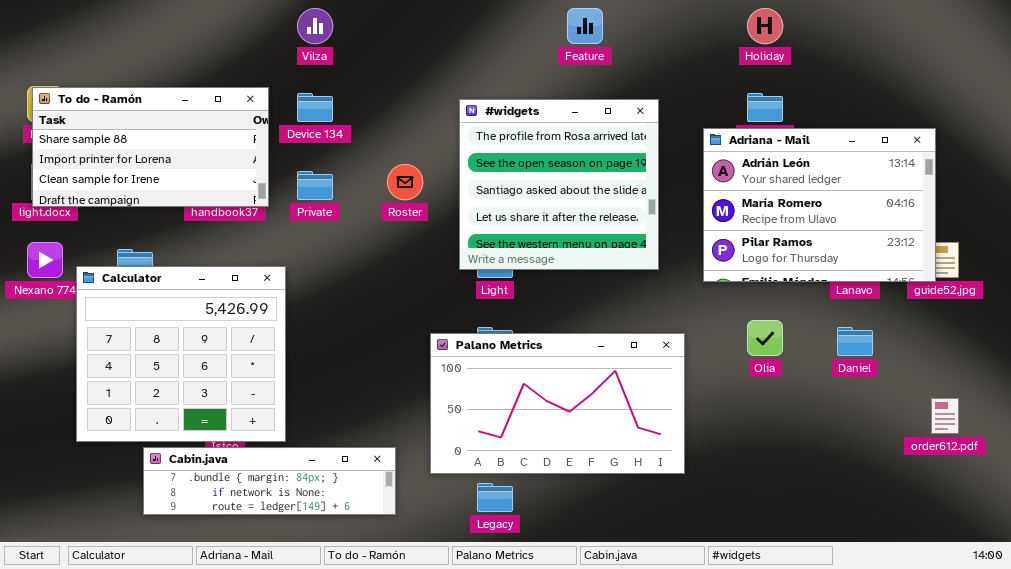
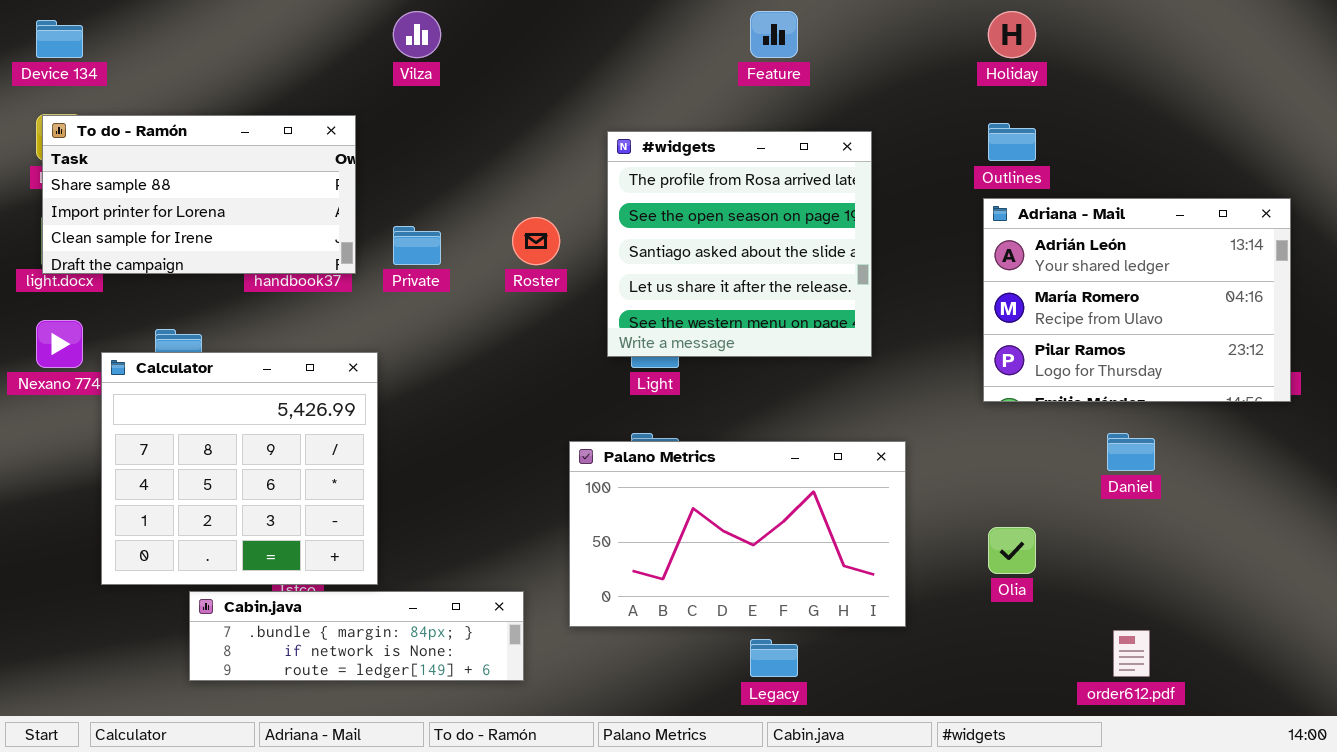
Device 134: [297,93,333,122] -> [36,20,83,58], moved
Adriana - Mail: [703,128,936,282] -> [983,198,1291,402], moved
Olia: [747,320,783,356] -> [988,527,1036,574], moved
order612.pdf: [931,398,959,434] -> [1113,630,1150,677], moved
Legacy: [477,483,513,512] -> [750,639,798,677], moved

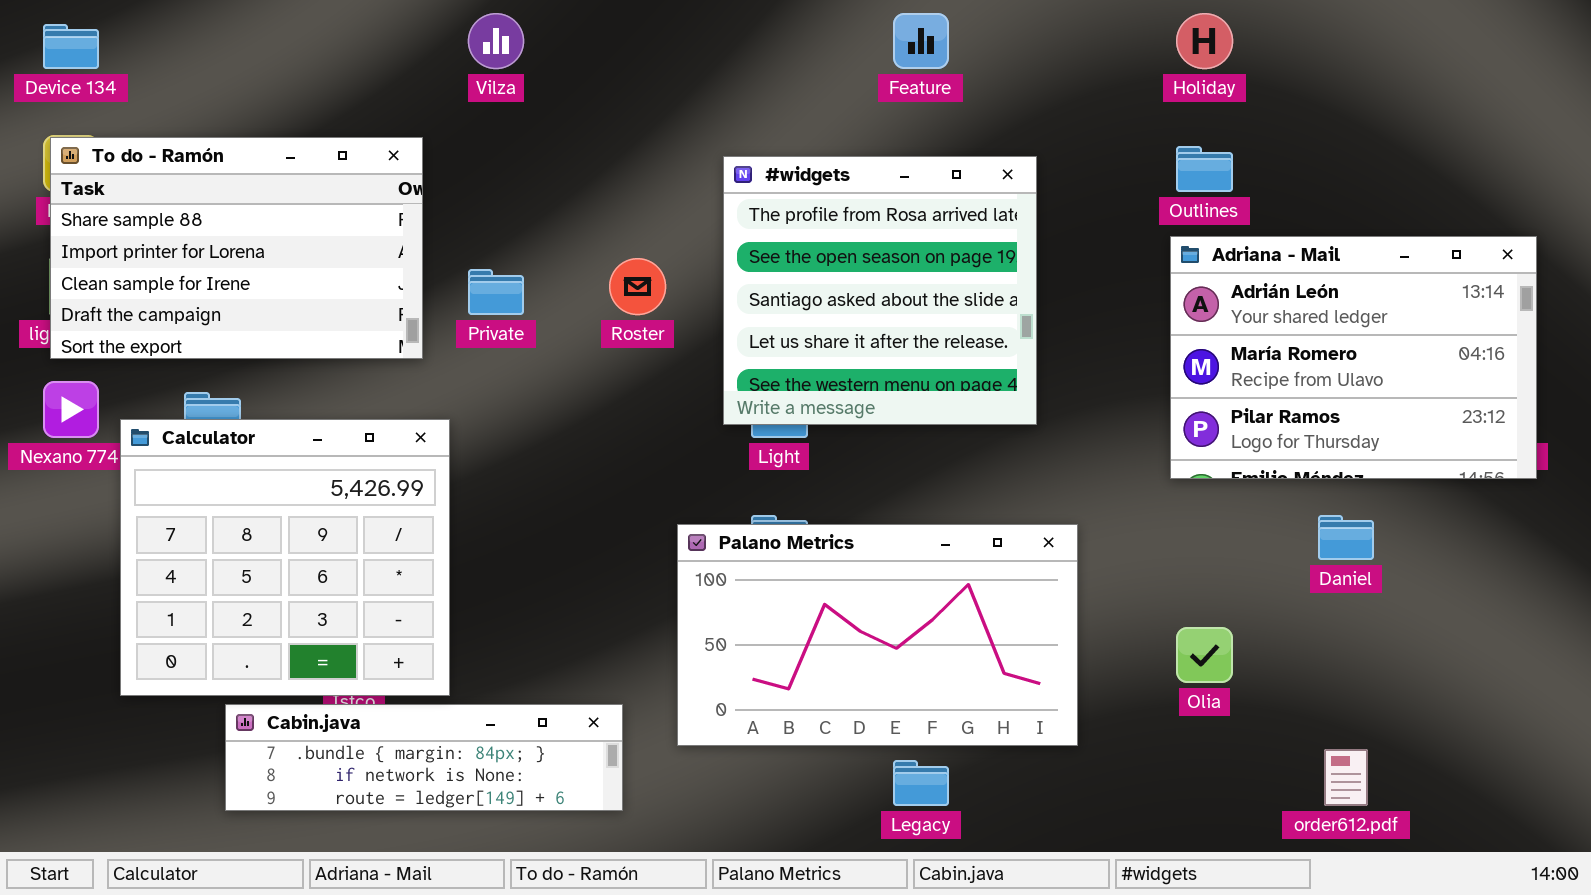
To do - Ramón: [42,115,356,274] -> [50,137,423,359], resized

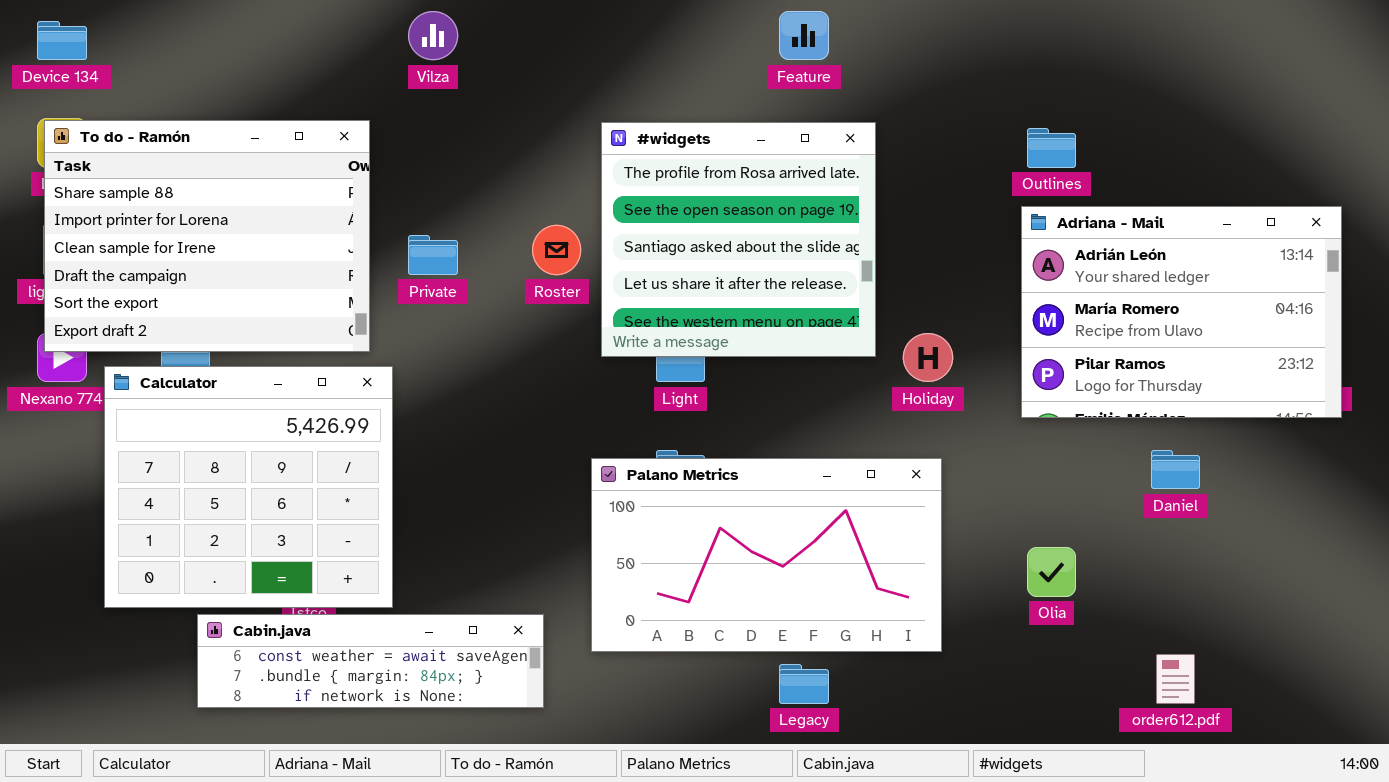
Holiday: [1176,13,1233,69] -> [903,333,953,382], moved
To do - Ramón: [50,137,423,359] -> [44,120,370,352], resized
#widgets: [723,156,1037,425] -> [601,122,876,357], moved
Cabin.java: [225,704,623,811] -> [197,614,544,708], scrolled up 1 row

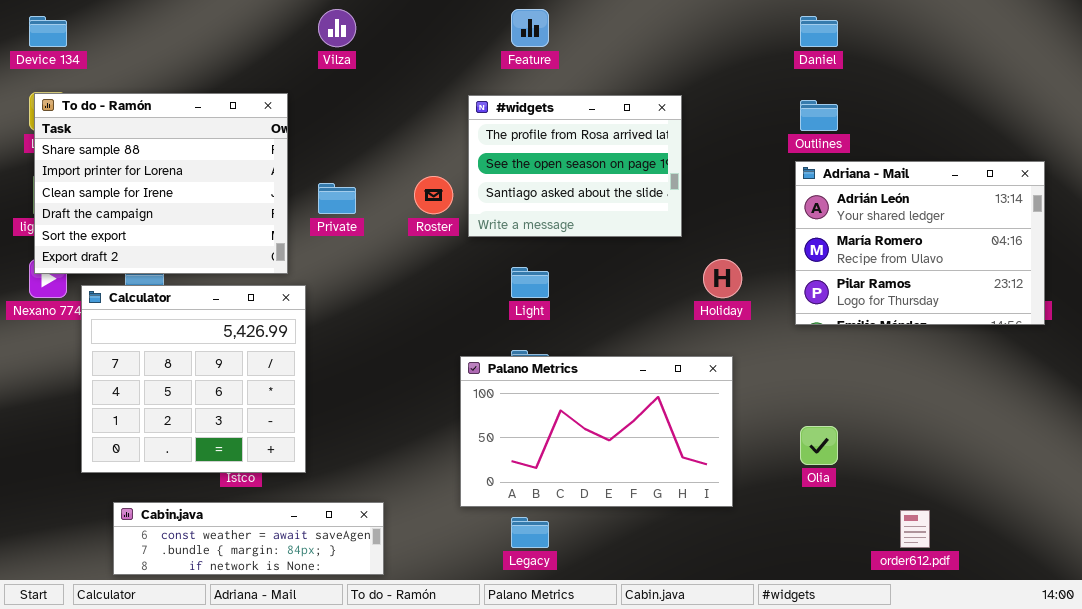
Feature: [779,11,829,60] -> [511,9,549,47], moved
#widgets: [601,122,876,357] -> [468,95,682,237], resized
Daniel: [1151,450,1200,489] -> [800,16,838,47], moved
Cabin.java: [197,614,544,708] -> [113,502,384,575], moved
Legacy: [779,664,829,704] -> [511,517,549,548], moved

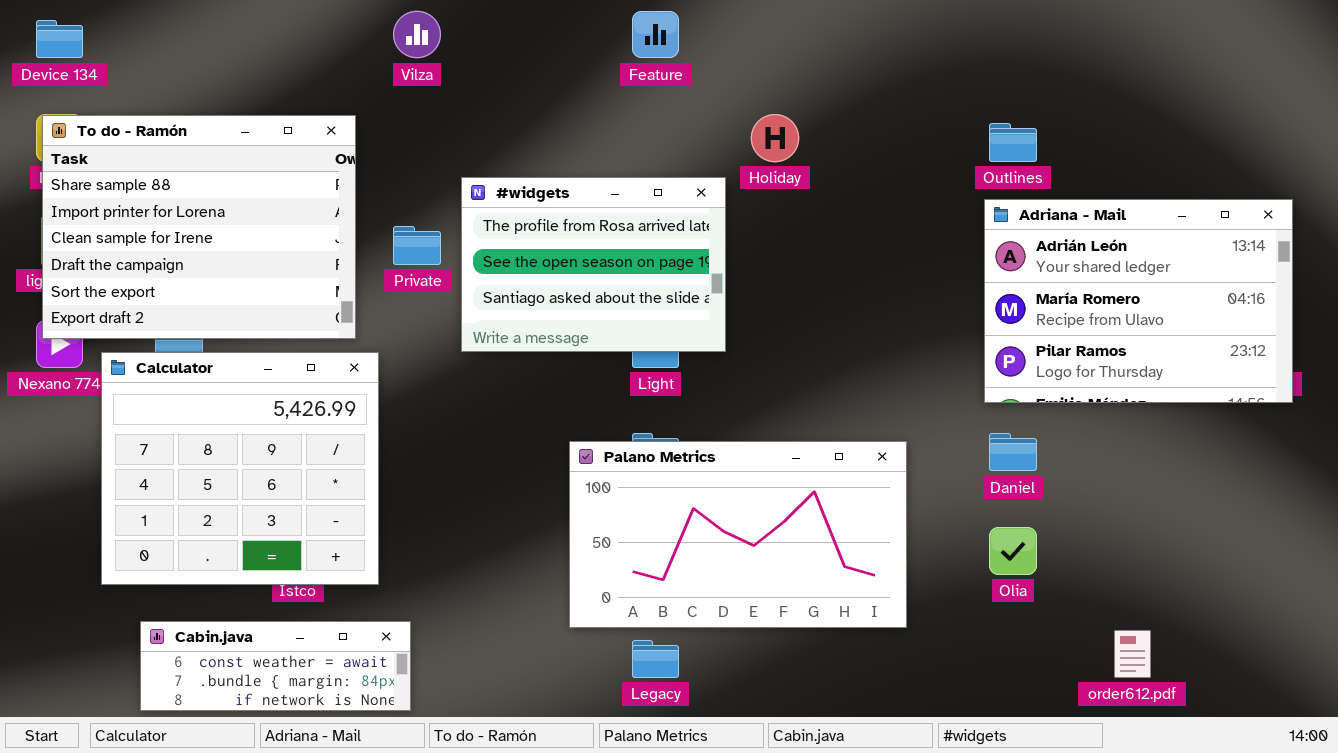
Daniel: [800,16,838,47] -> [989,433,1037,471], moved
#widgets: [468,95,682,237] -> [461,177,726,352], moved
Holiday: [703,259,742,298] -> [751,114,799,162], moved
Cabin.java: [113,502,384,575] -> [140,621,411,711], resized

